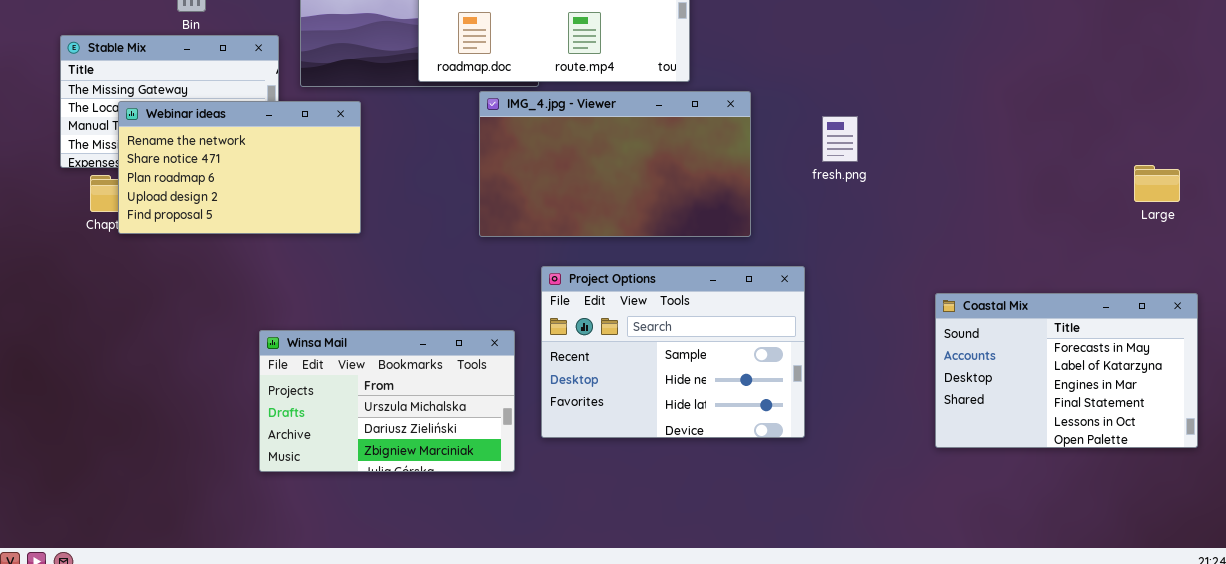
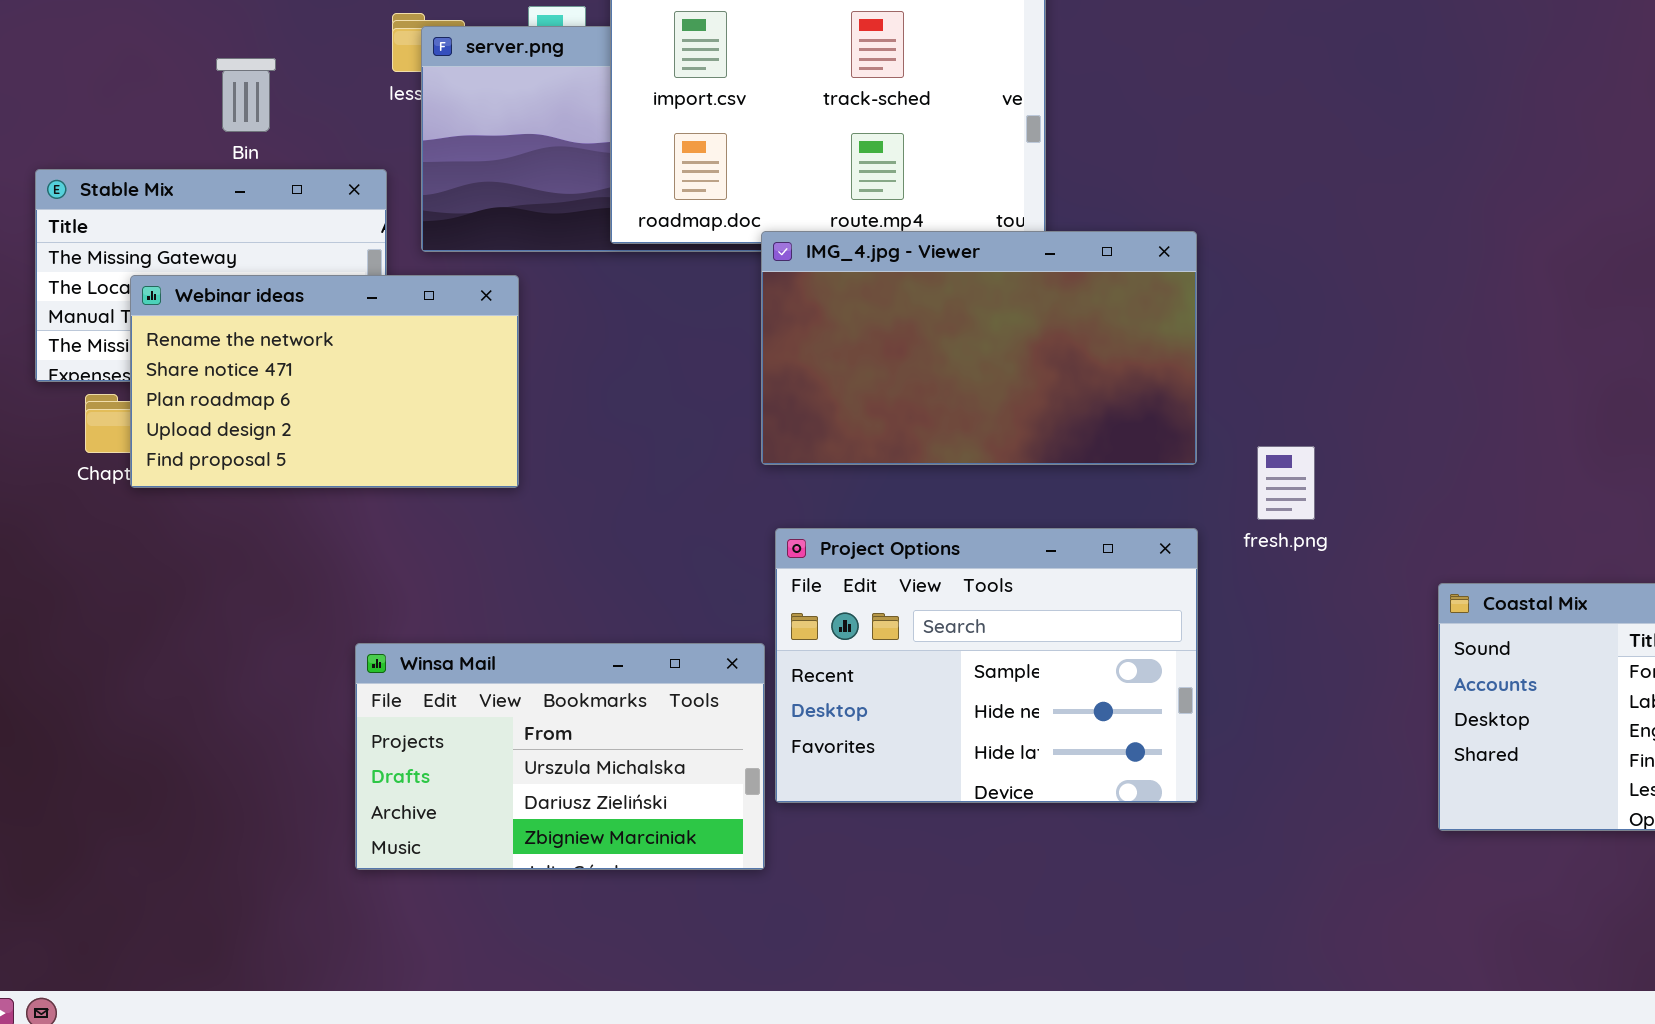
IMG_4.jpg - Viewer: [479,91,751,237] -> [761,231,1197,465], moved
fresh.png: [822,116,858,162] -> [1257,446,1315,520], moved
Project Options: [541,266,805,438] -> [775,528,1198,803], moved

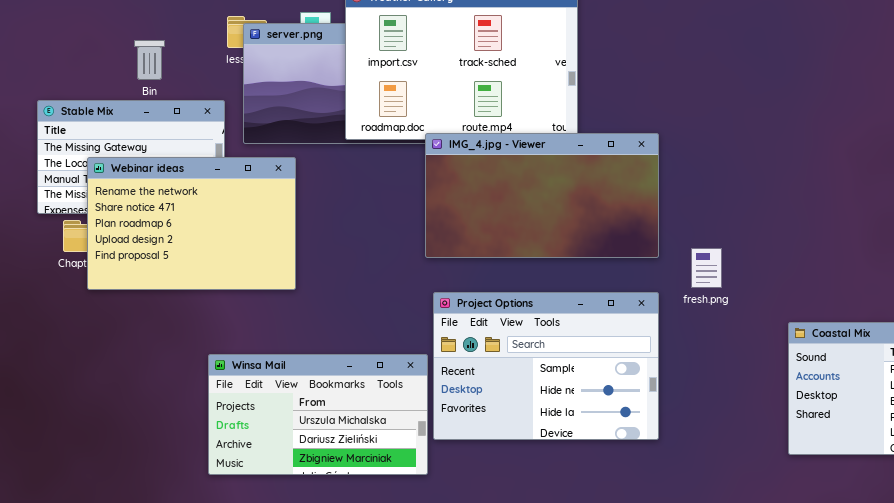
Webinar ideas: [130,275,519,488] -> [87,157,296,290], resized

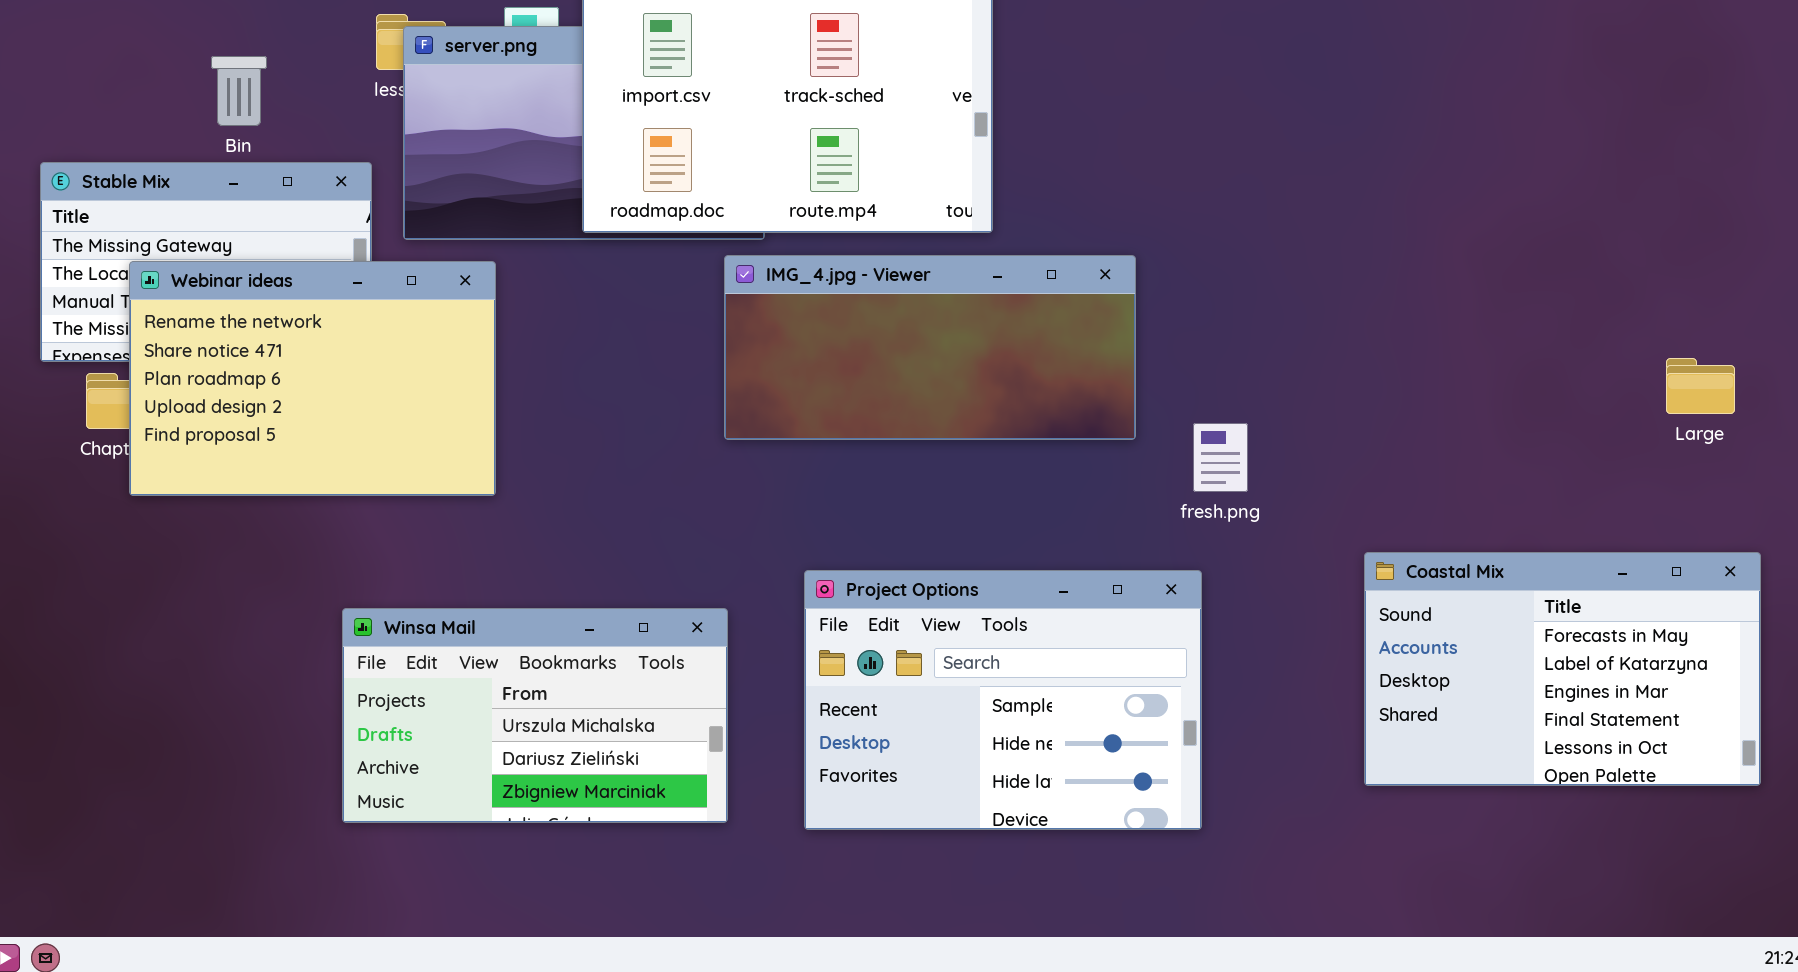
IMG_4.jpg - Viewer: [425,133,659,258] -> [724,255,1136,440], resized
Project Options: [433,292,659,440] -> [804,570,1202,830], moved

